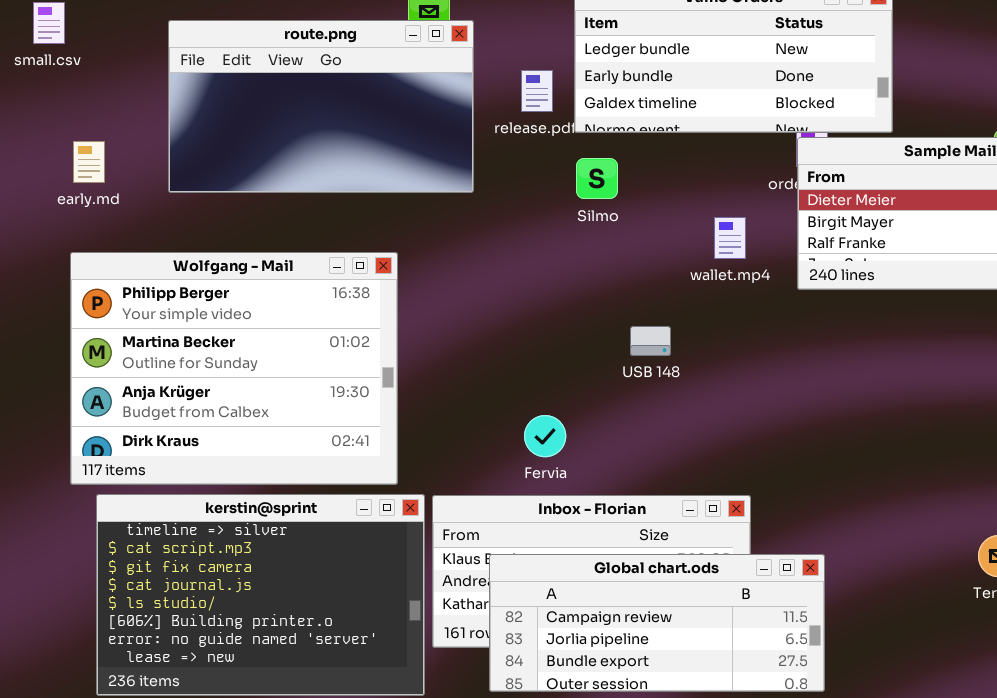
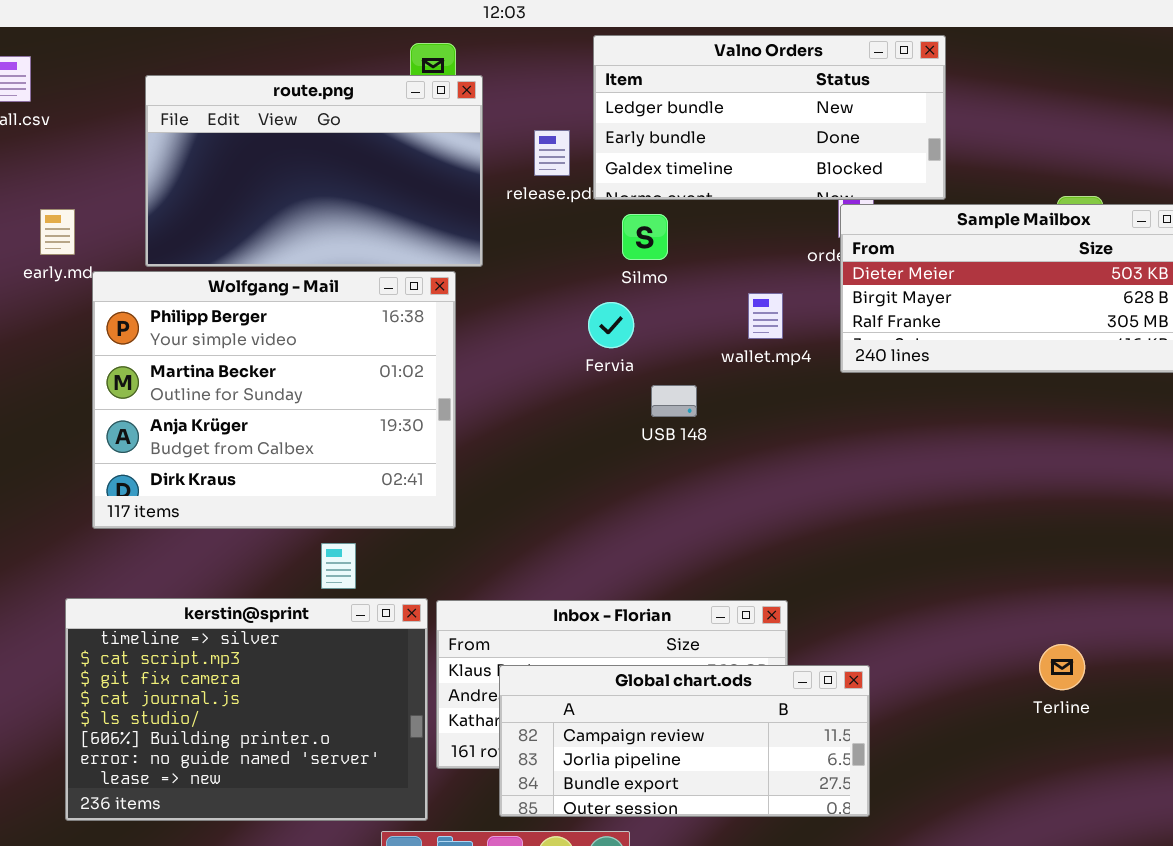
Silmo: [576,158,618,199] -> [622,214,668,260], moved
Wolfgang - Mail: [70,252,398,485] -> [92,271,456,529], moved
USB 148: [630,326,671,356] -> [651,385,697,417], moved
Fervia: [524,415,566,457] -> [588,302,634,348], moved

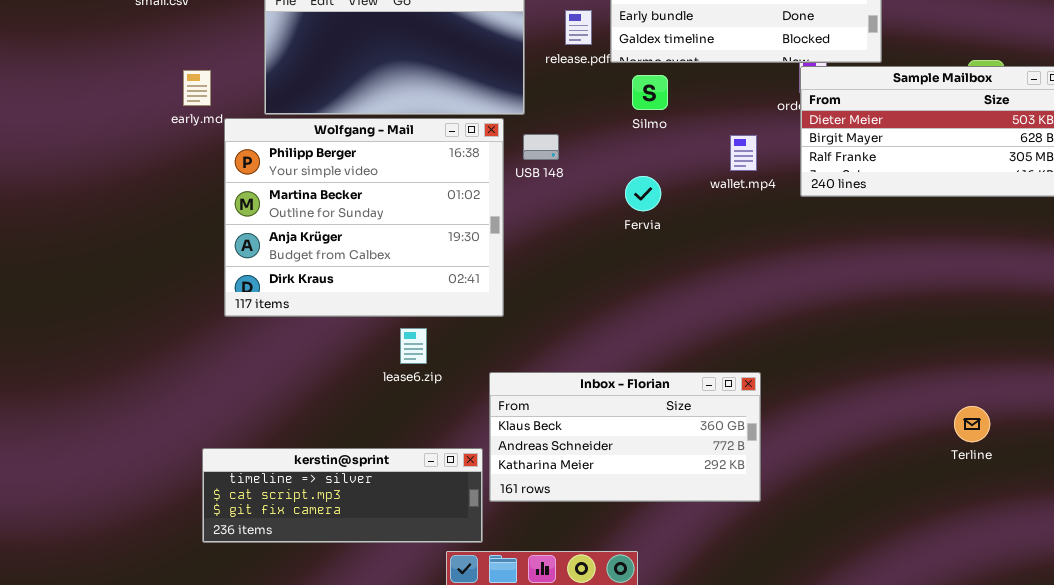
Fervia: [588,302,634,348] -> [625,176,661,211], moved
USB 148: [651,385,697,417] -> [523,134,559,160], moved
kerstin@sprint: [65,598,428,821] -> [202,448,483,543], resized
Global chart.ods: [499,665,870,817] -> none, closed

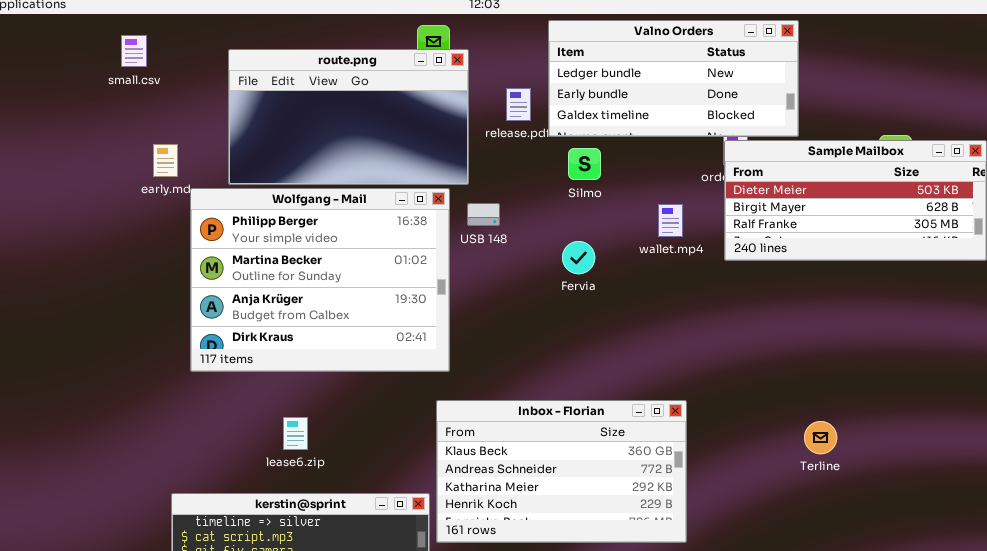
lease6.zip: [400,328,427,364] -> [283,417,308,450], moved
Inbox - Florian: [489,372,761,502] -> [436,400,687,543], resized
Terline: [954,406,990,442] -> [804,421,837,454], moved

